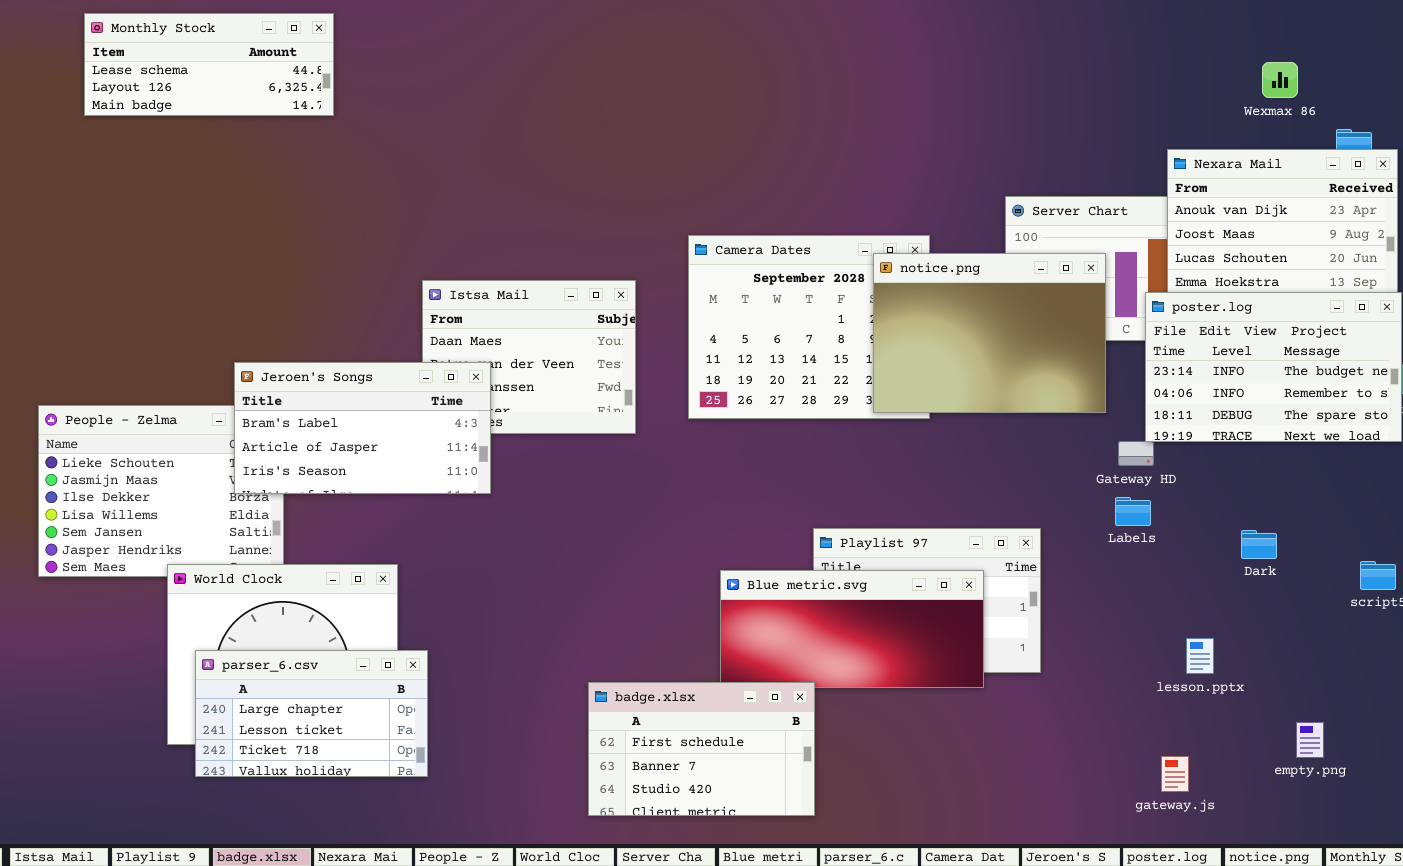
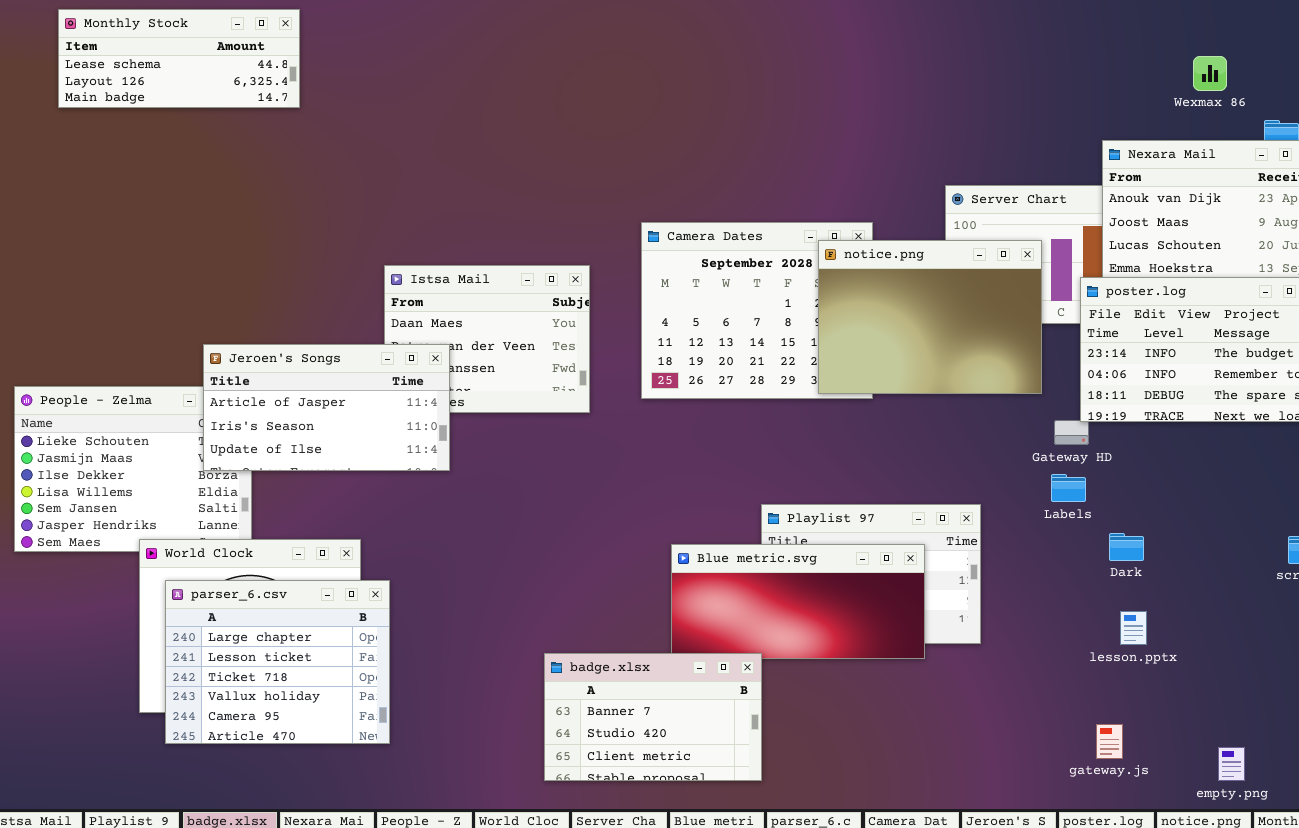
Jeroen's Songs: [234,362,491,494] -> [203,344,450,471], scrolled down 1 row
Dark: [1241,530,1277,559] -> [1109,533,1144,561], moved
parser_6.csv: [195,650,428,777] -> [165,580,390,744], resized
badge.xlsx: [588,682,815,816] -> [544,653,762,781], scrolled down 1 row
empty.png: [1296,722,1324,758] -> [1218,747,1245,781], moved

